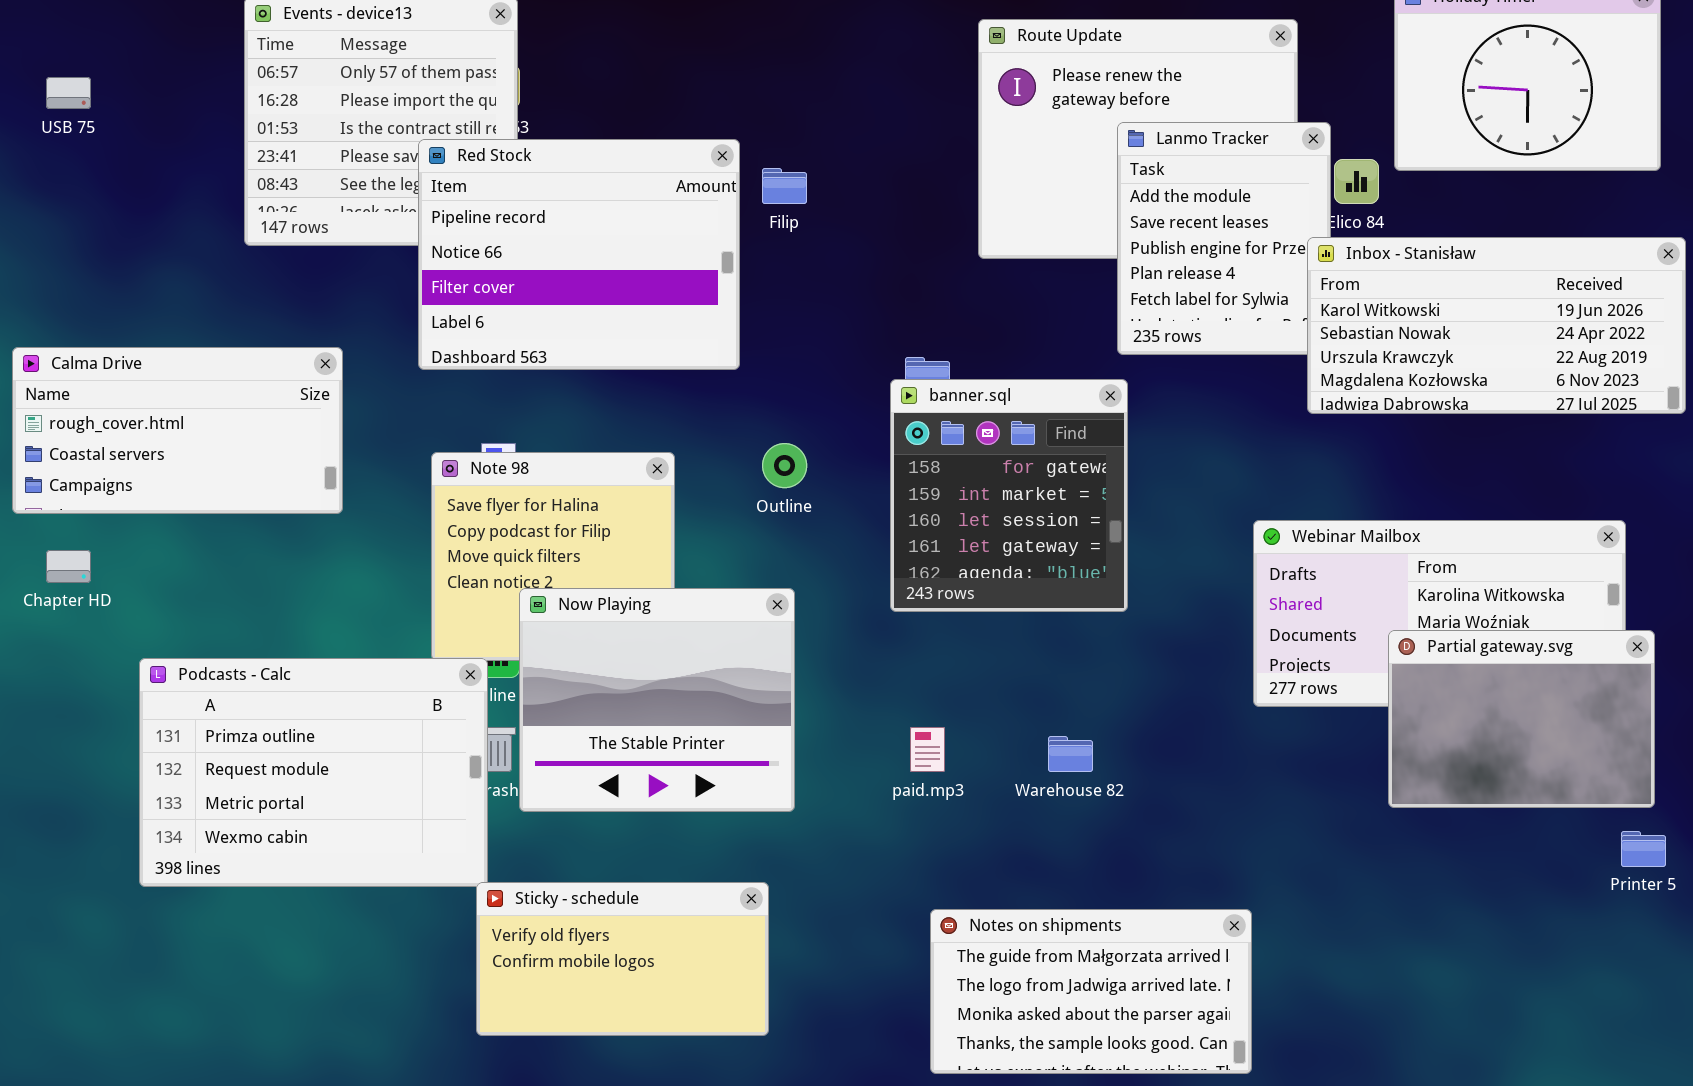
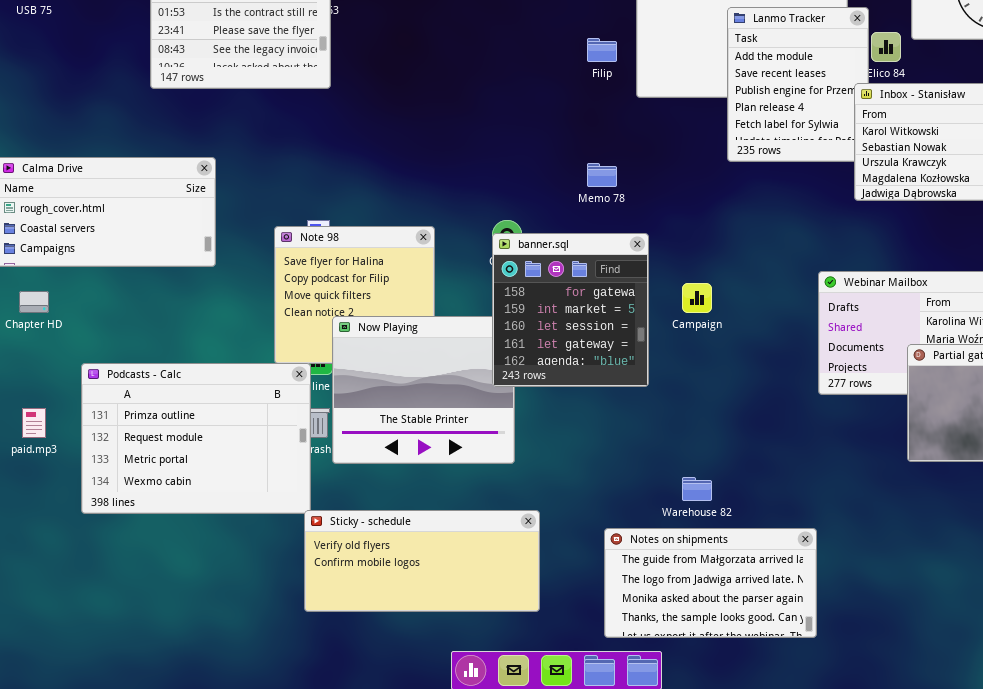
Red Stock: [418,139,740,370] -> none, closed
Filip: [762,168,807,204] -> [587,38,617,62], moved
banner.sql: [890,379,1128,612] -> [492,233,649,387], moved
paid.mp3: [910,727,945,772] -> [22,408,46,438], moved
Warehouse 82: [1048,736,1093,772] -> [682,477,712,501], moved
Sticky - schedule: [476,882,769,1036] -> [304,510,540,612], resized

